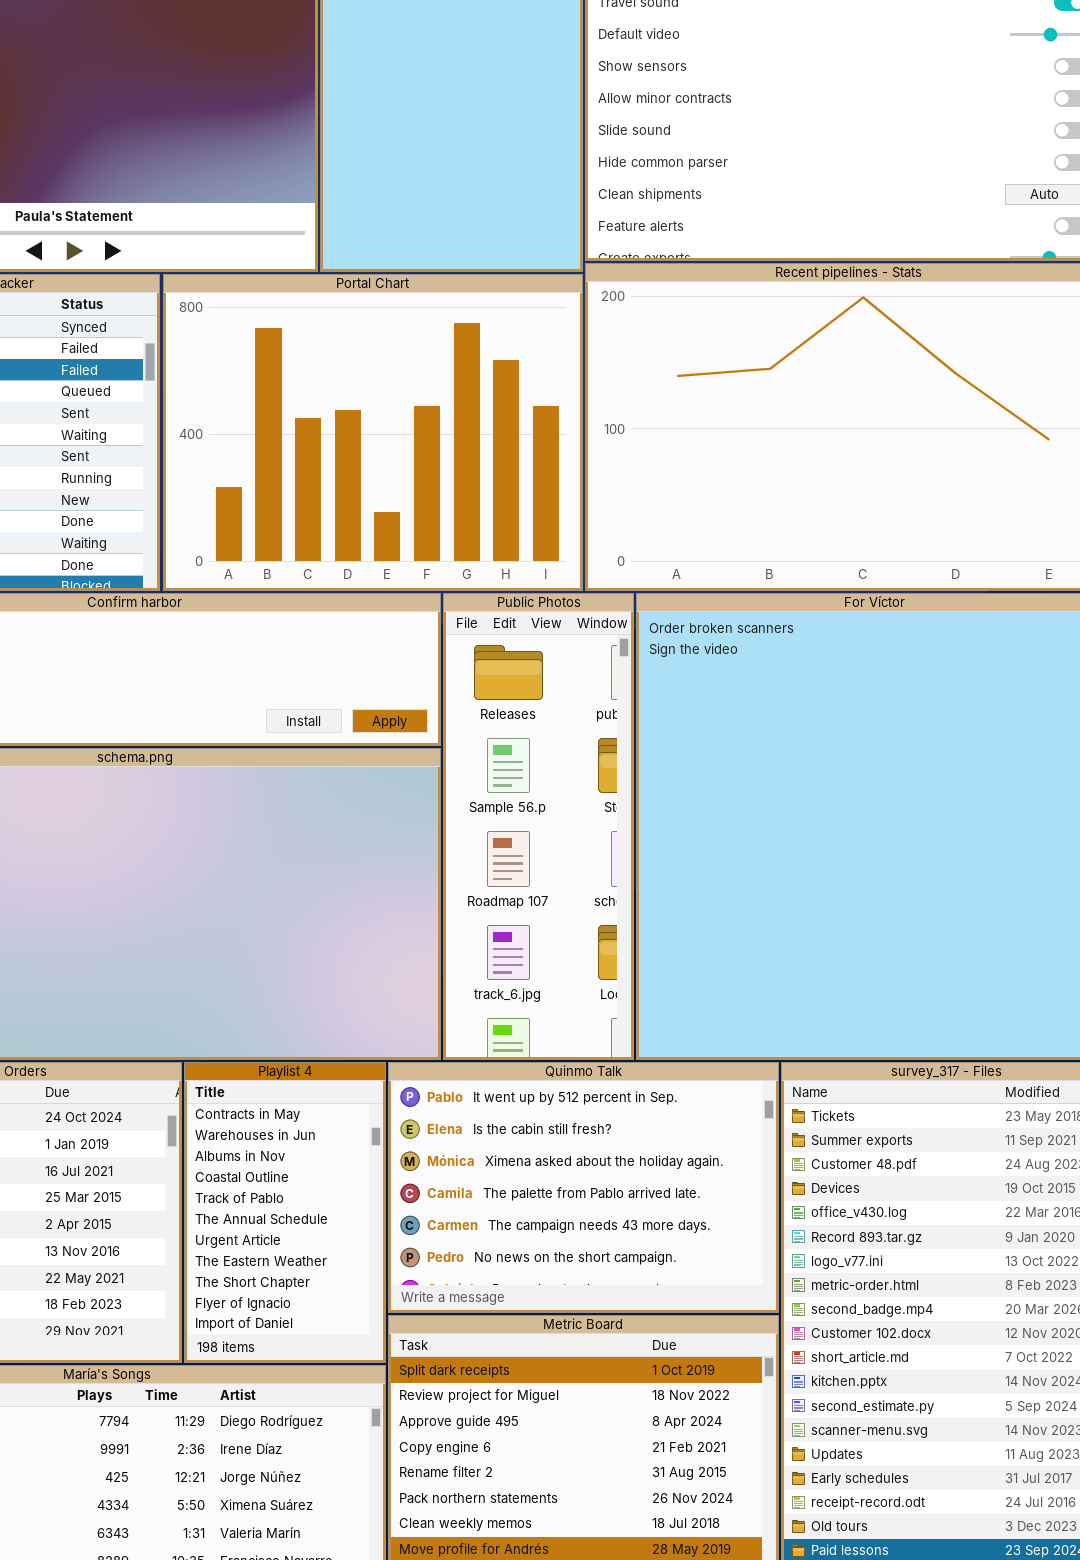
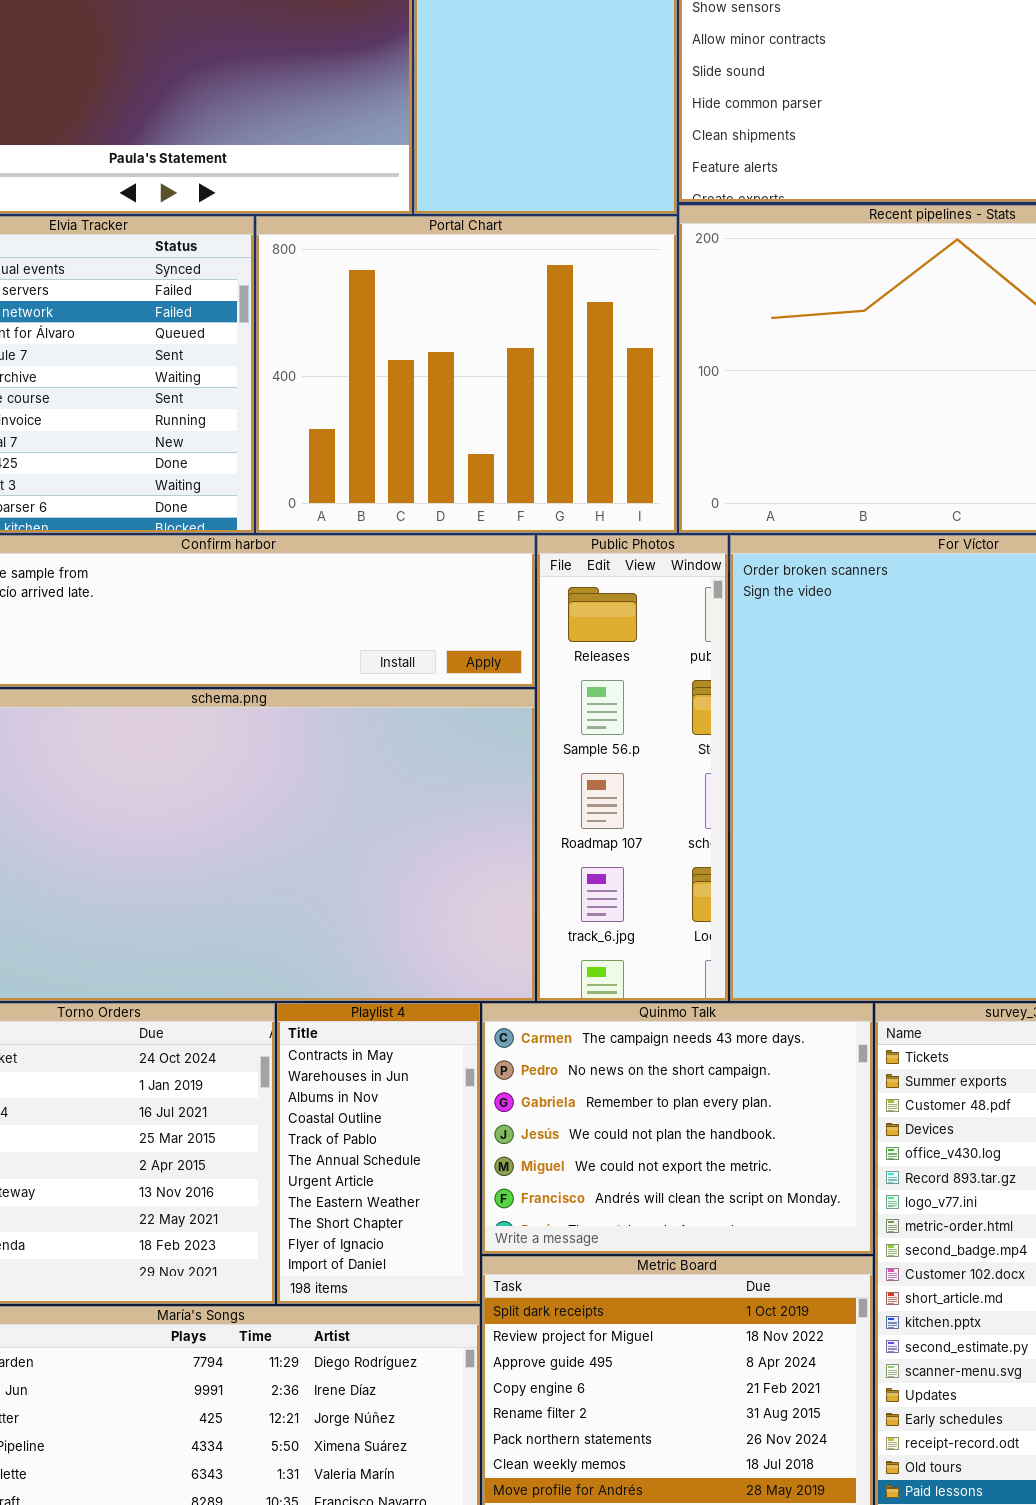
Quinmo Talk: [388,1062,779,1313] -> [482,1003,873,1254], scrolled down 4 rows

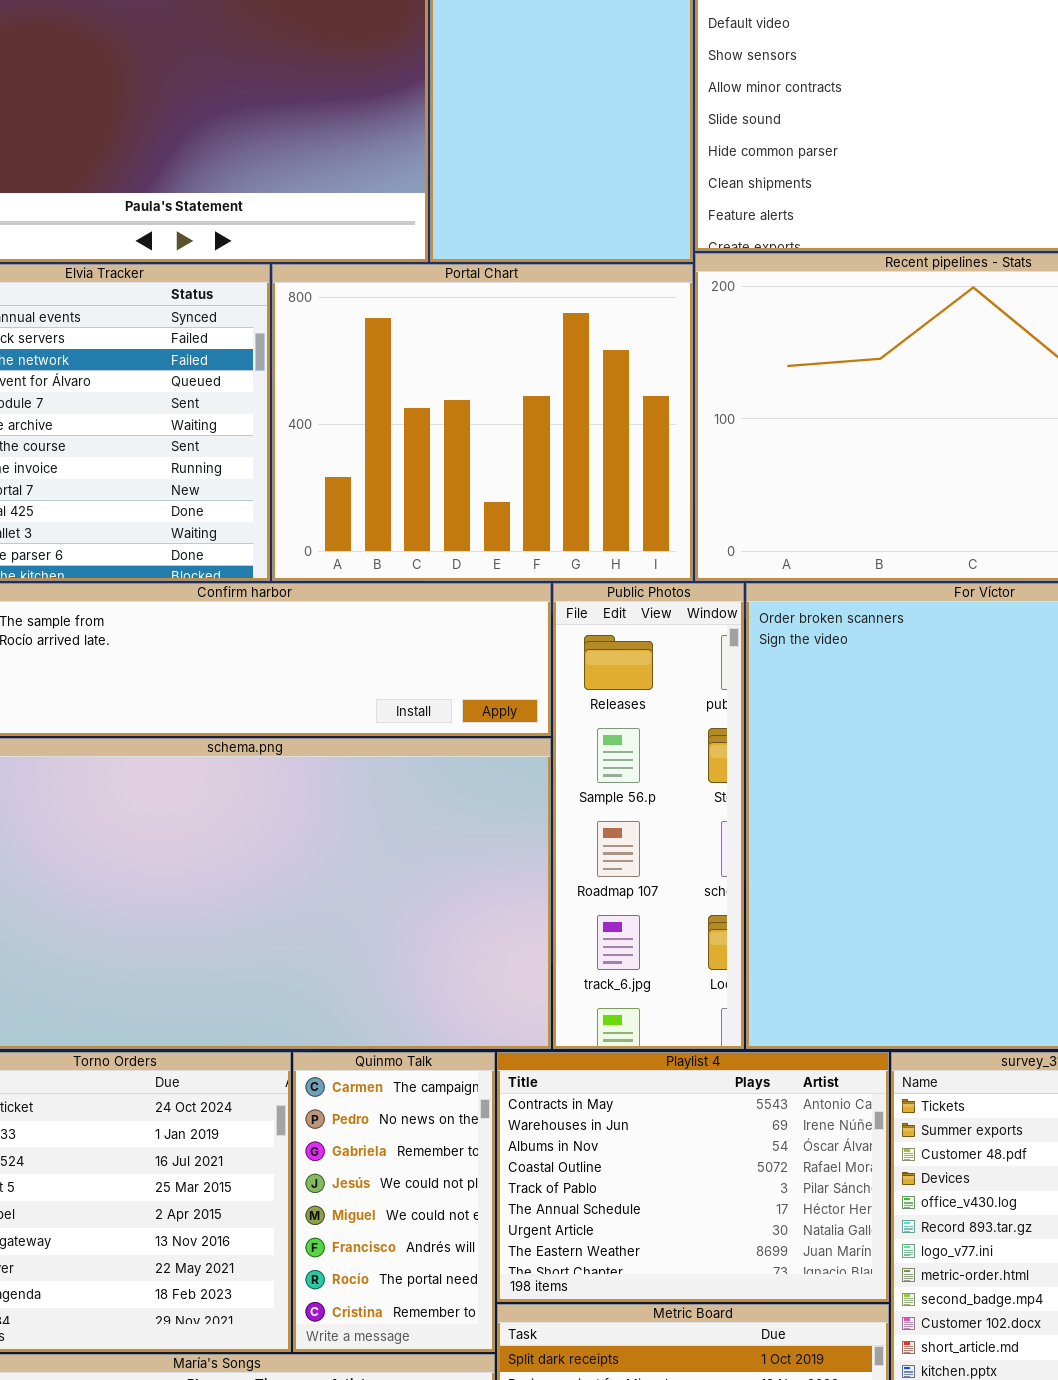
Playlist 4: [277,1003,480,1304] -> [497,1052,889,1302], moved, resized
Quinmo Talk: [482,1003,873,1254] -> [293,1052,495,1352], moved, resized

